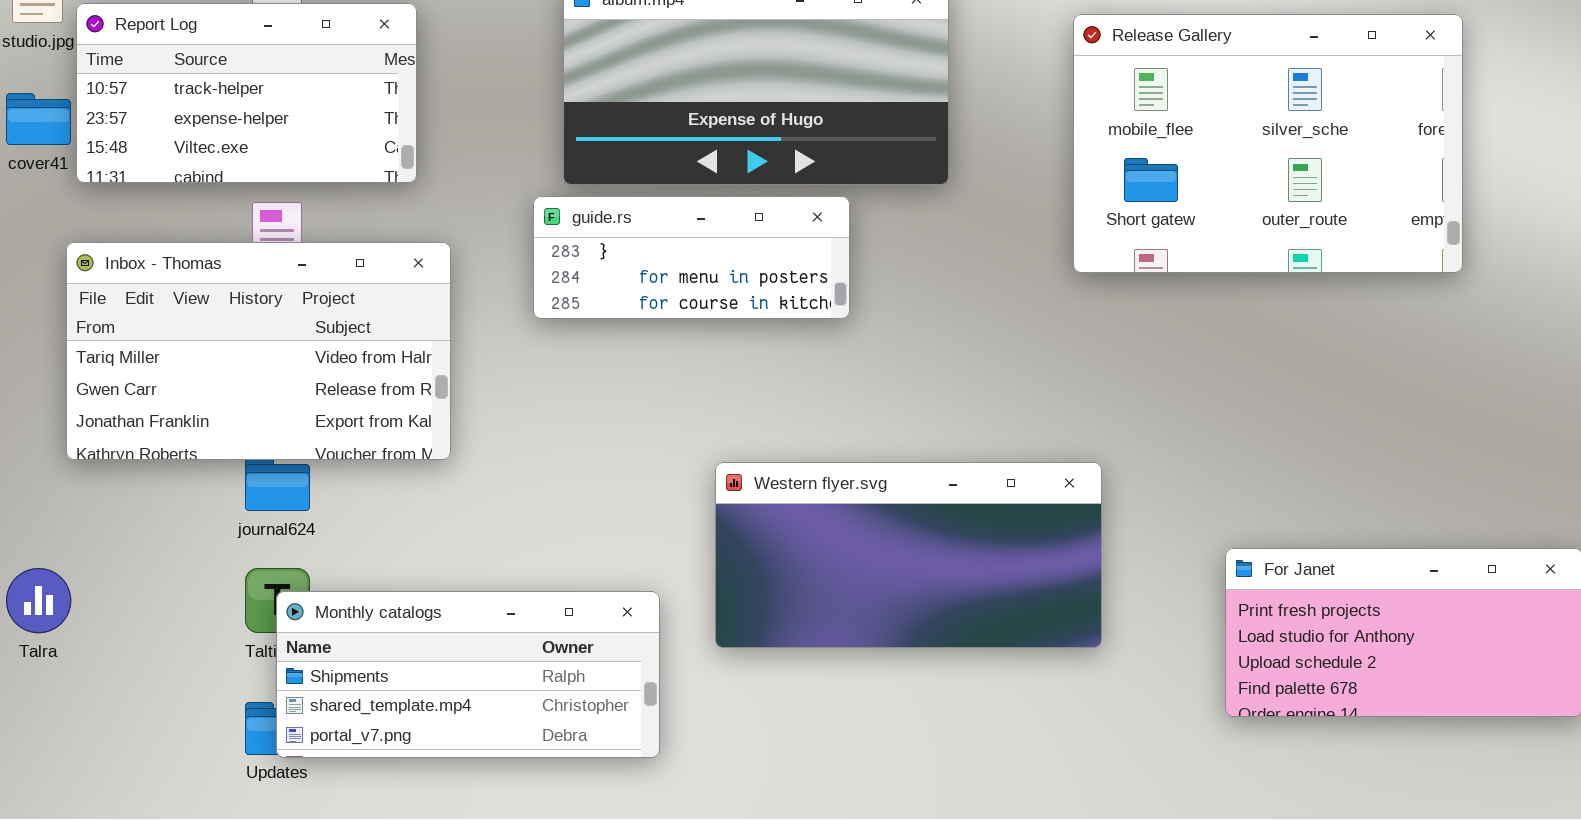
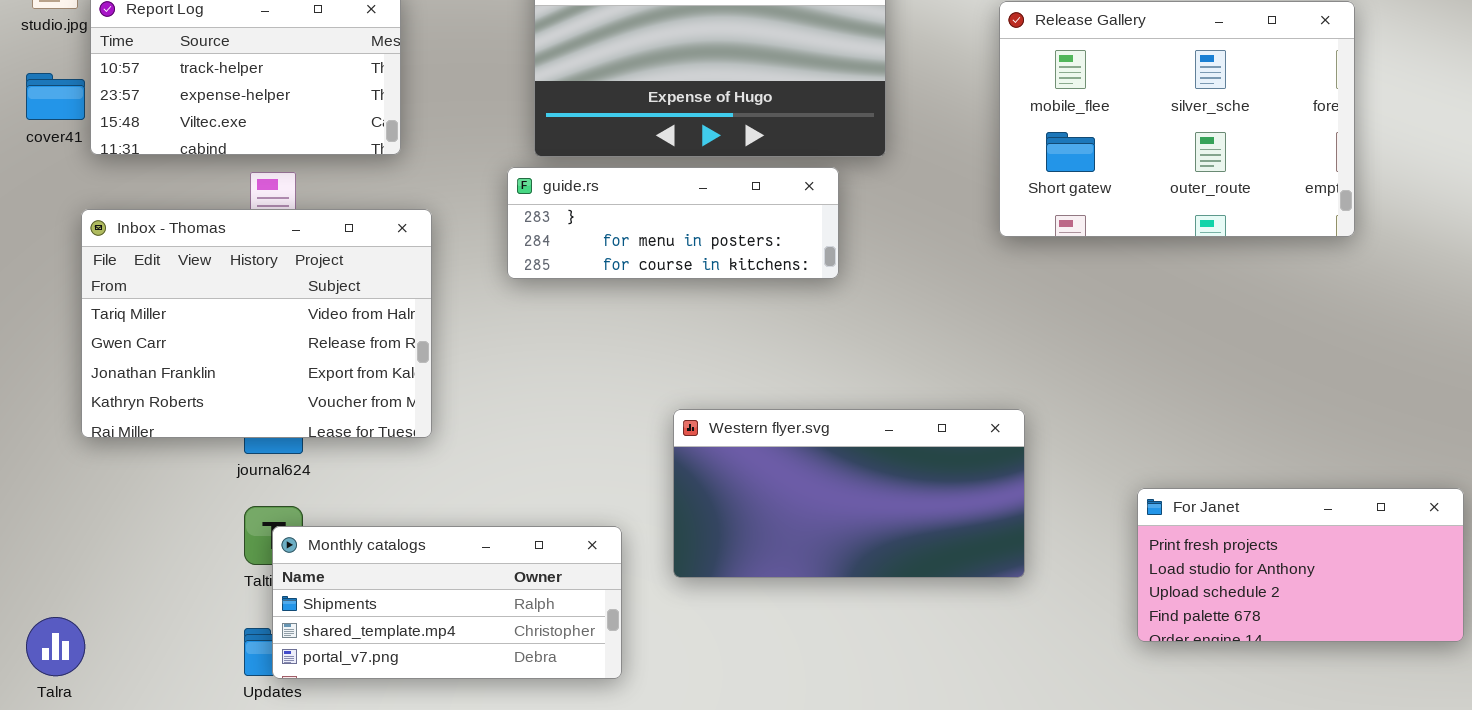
guide.rs: [533,196,850,319] -> [507,167,839,279], resized
Inbox - Thomas: [66,242,451,460] -> [81,209,432,438], resized
Talra: [6,568,71,633] -> [26,617,85,676], moved

